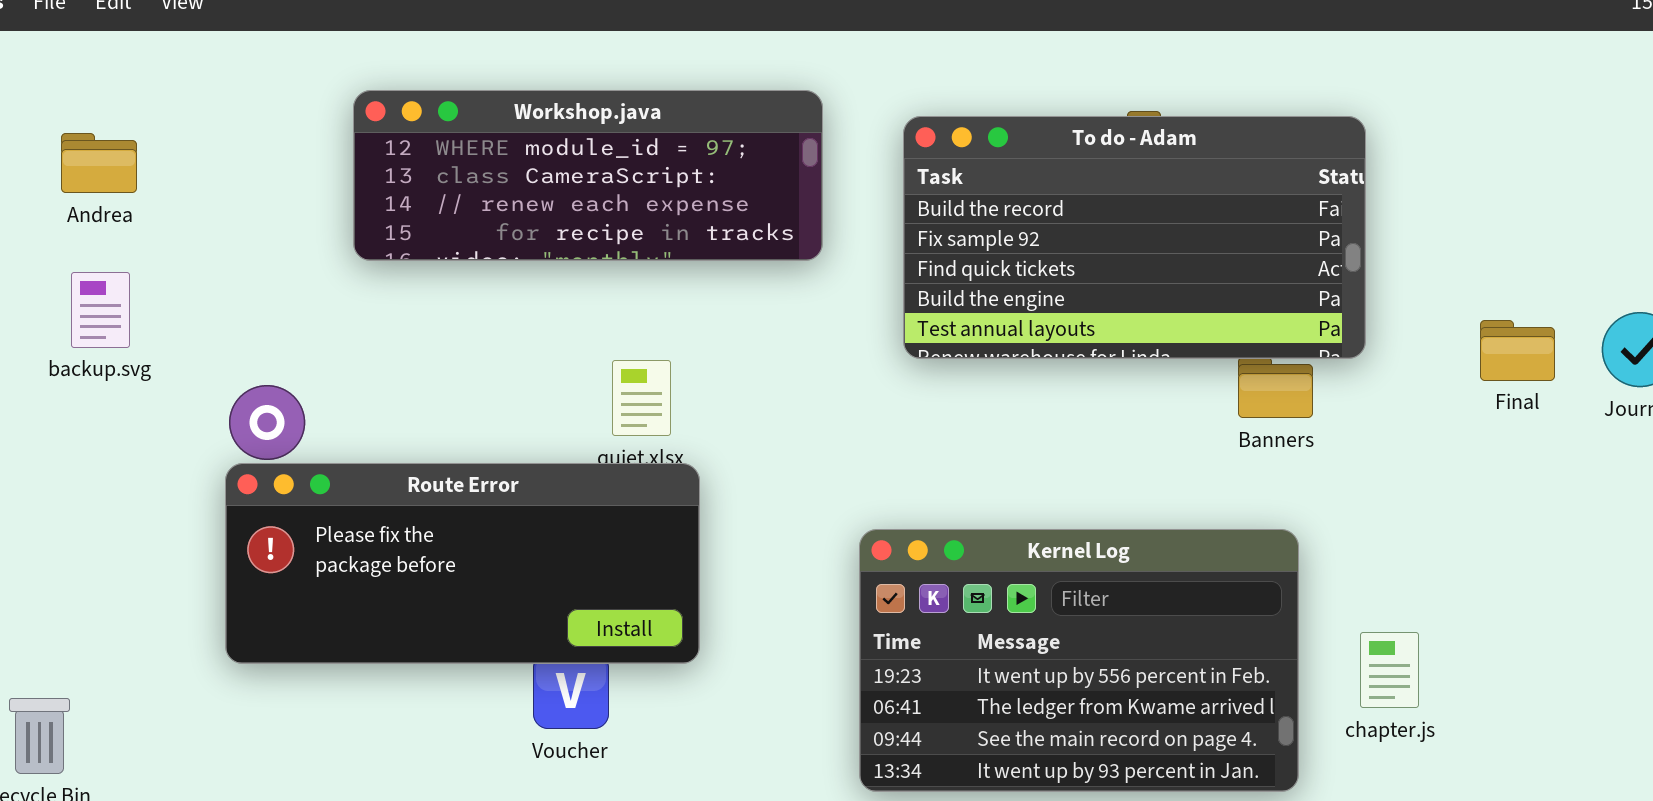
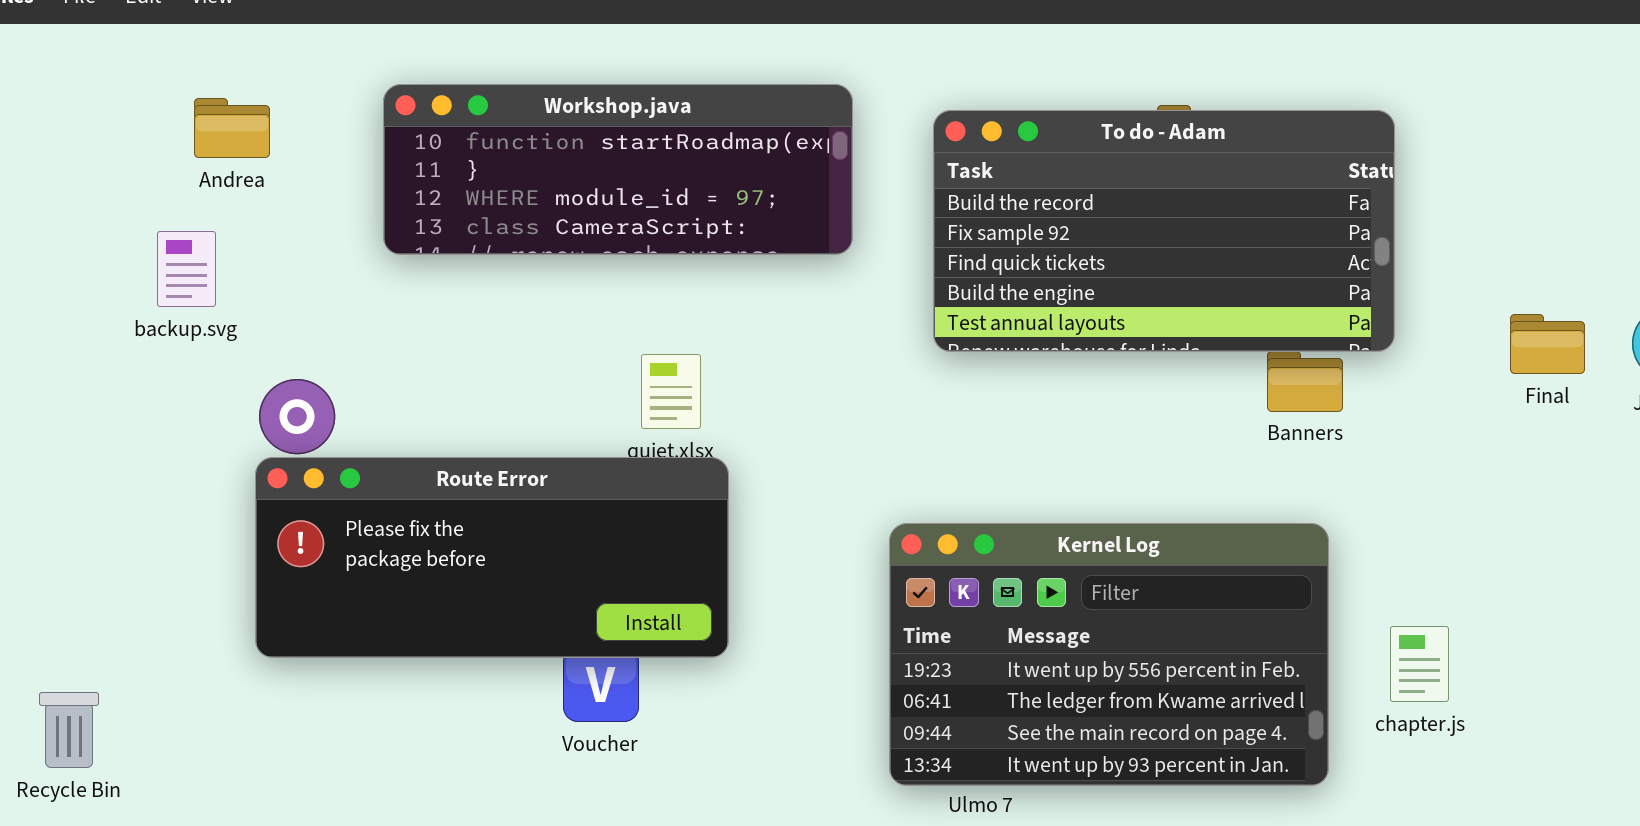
Workshop.java: [353,90,823,261] -> [383,84,853,255], scrolled up 2 rows
Andrea: [61,133,137,193] -> [194,98,270,158], moved
backup.svg: [71,272,130,348] -> [157,231,216,307], moved

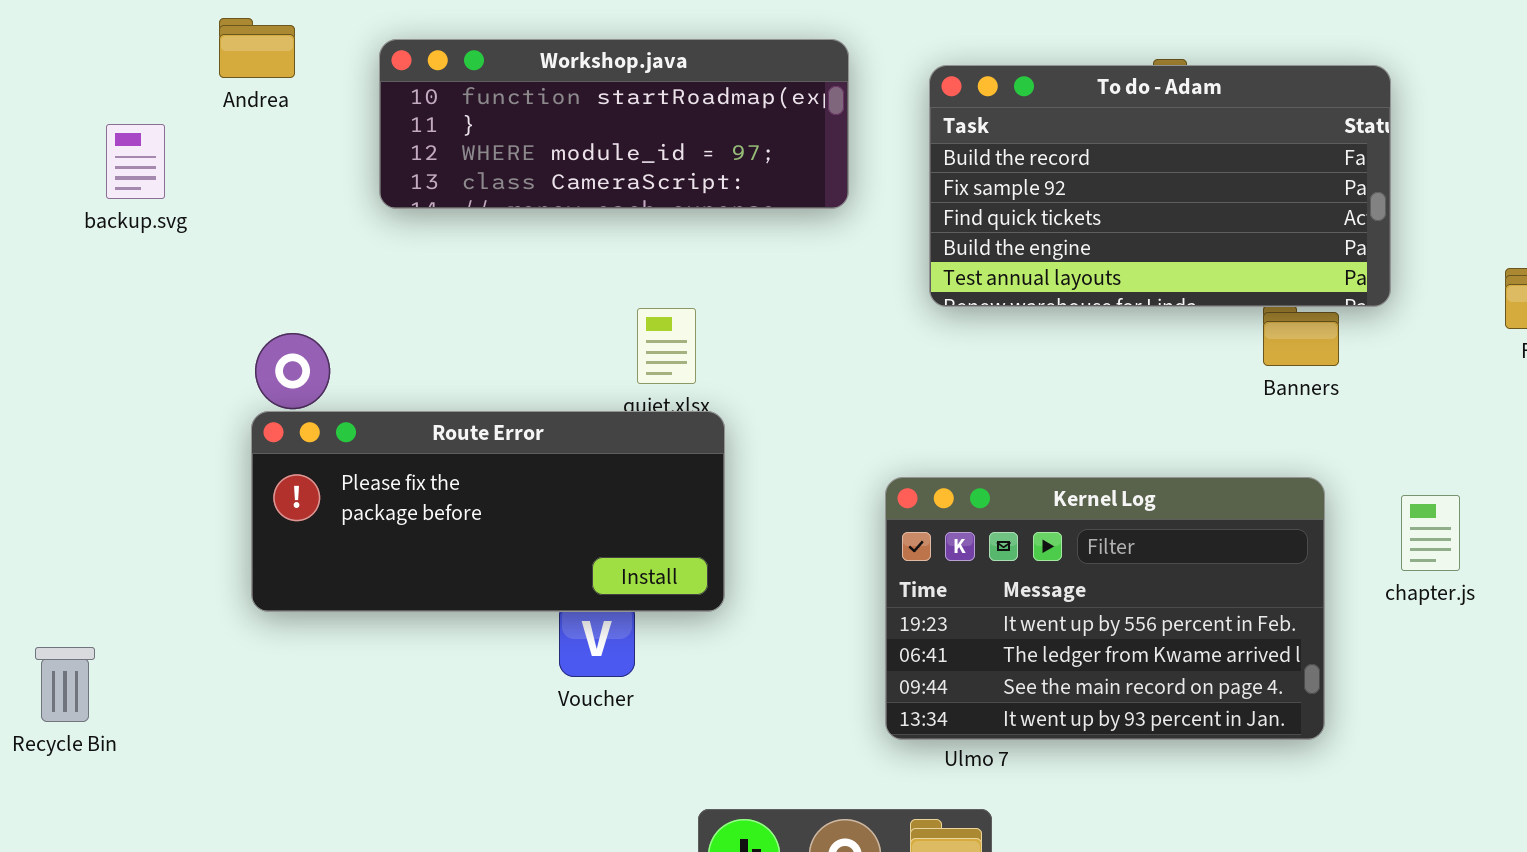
Andrea: [194,98,270,158] -> [219,18,295,78], moved
backup.svg: [157,231,216,307] -> [106,124,165,199], moved
chapter.js: [1390,626,1449,702] -> [1401,495,1460,571], moved

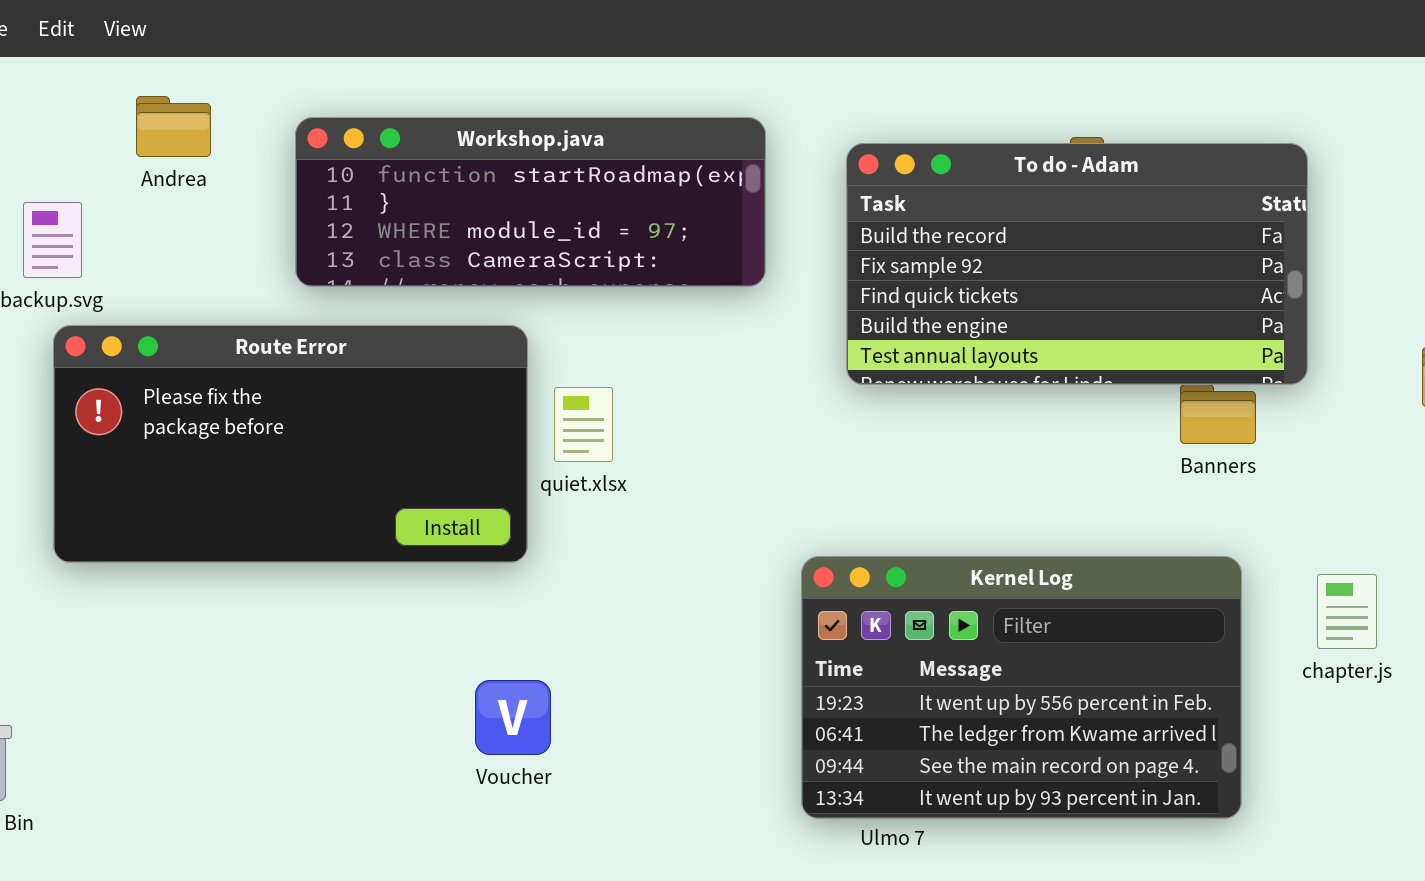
Route Error: [251,411,725,612] -> [53,325,528,563], moved, resized

